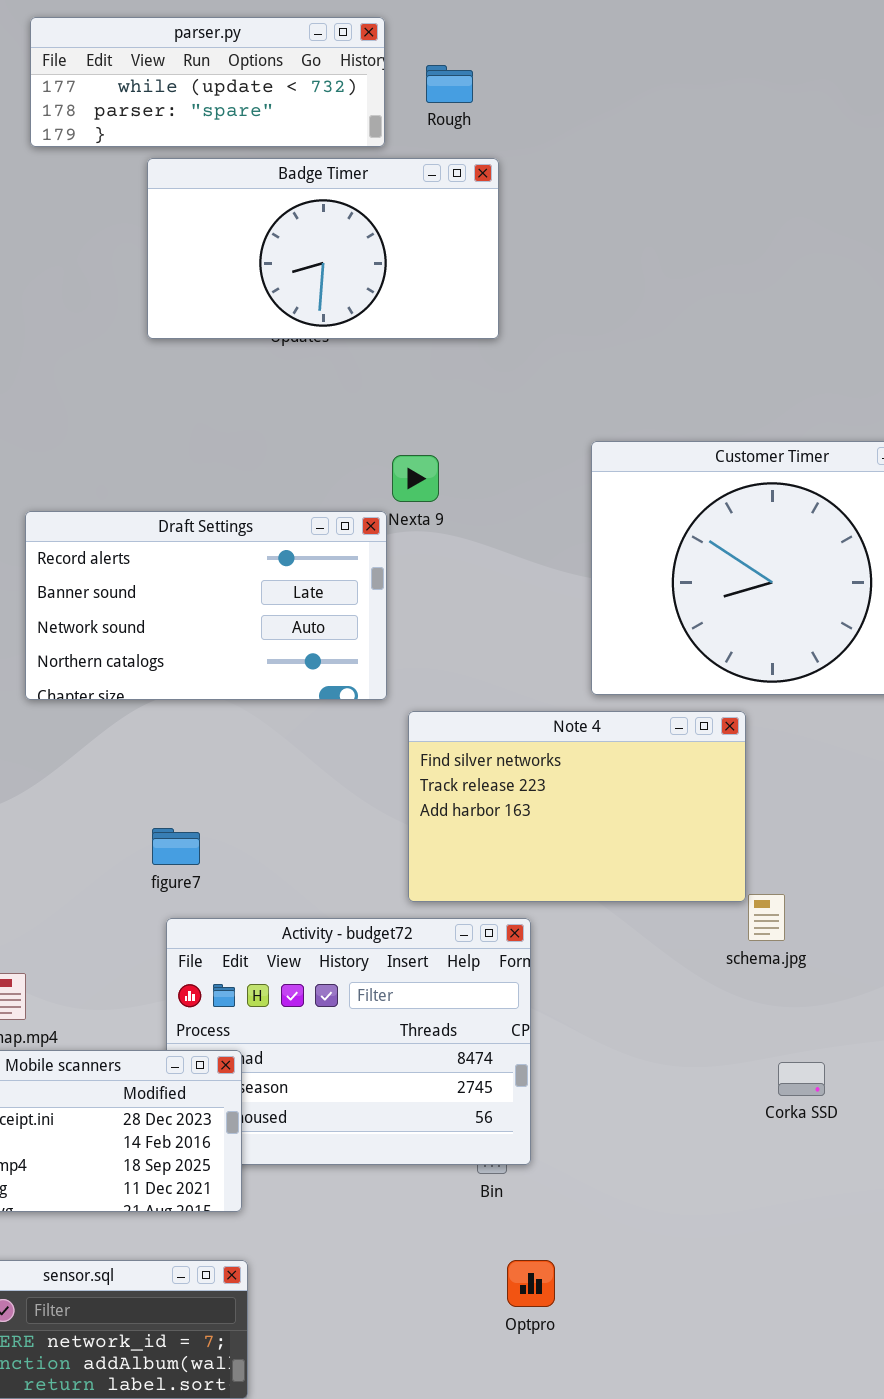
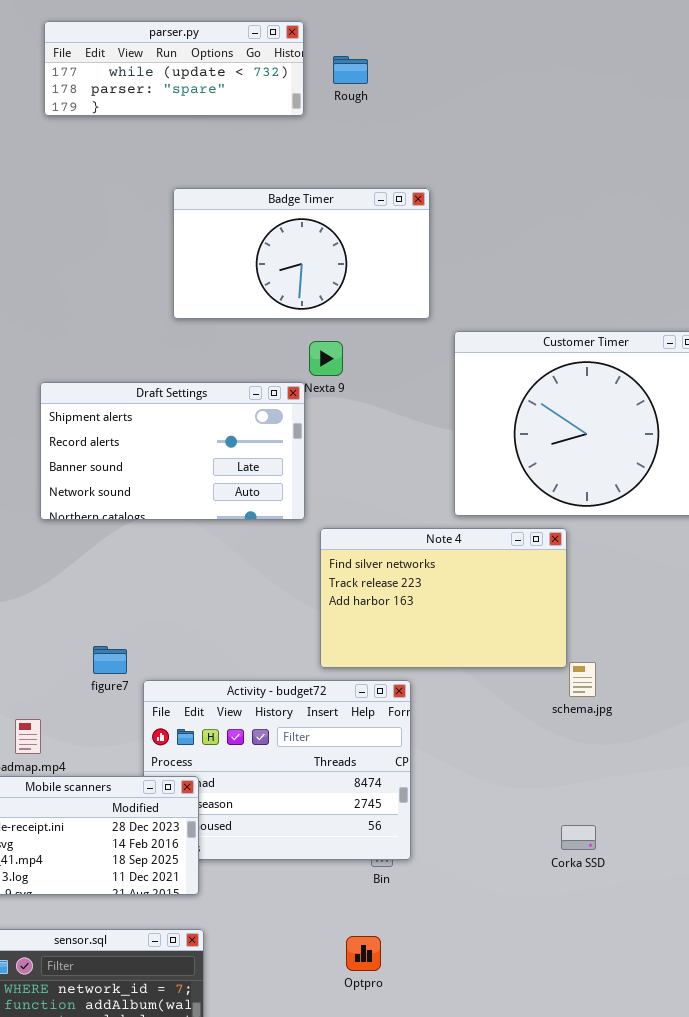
Badge Timer: [147,158,499,339] -> [173,188,430,319], moved
Draft Settings: [25,511,387,700] -> [40,382,305,520], scrolled up 1 row
figure7: [152,828,200,865] -> [93,646,127,674], moved
Corka SSD: [778,1062,825,1096] -> [561,825,596,850], moved
Optpro: [507,1260,555,1307] -> [346,936,381,971], moved

